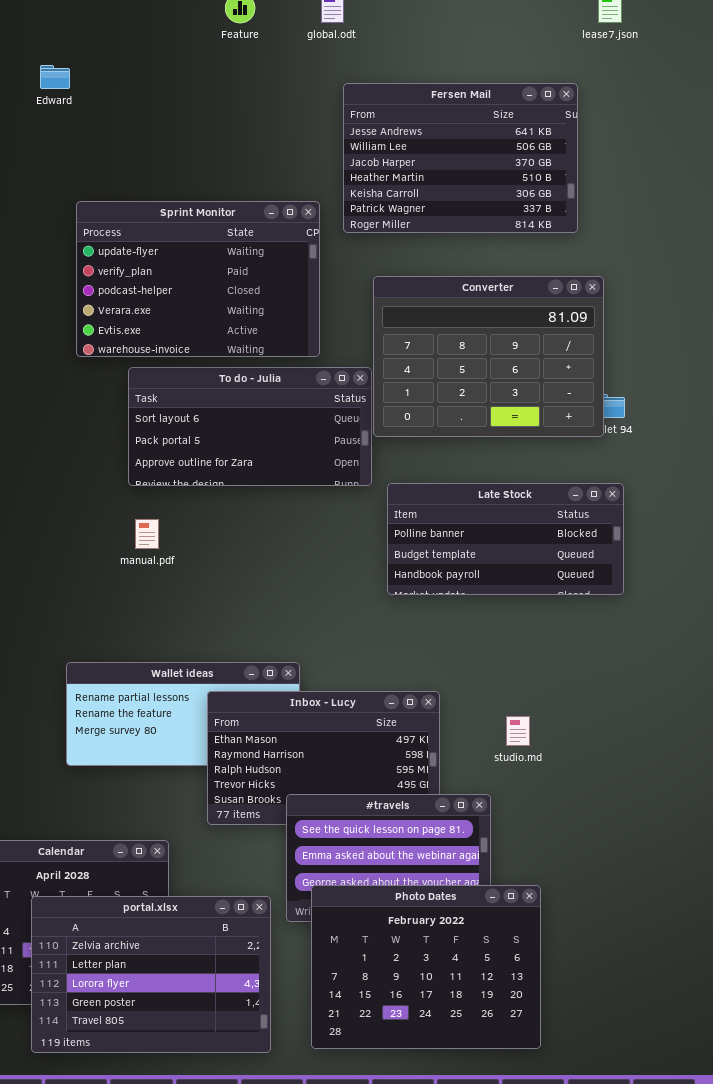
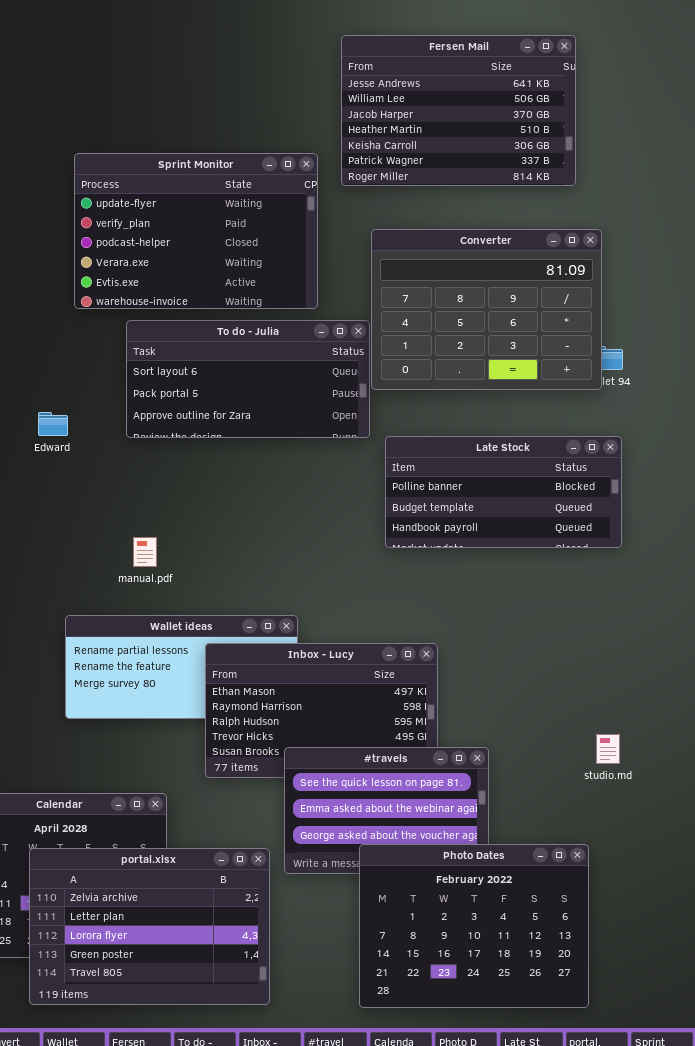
Edward: [40,65,70,89] -> [38,412,68,436], moved
manual.pdf: [135,519,159,549] -> [133,537,157,567], moved
studio.md: [506,716,530,746] -> [596,734,620,764], moved
Photo Dates: [311,885,541,1049] -> [359,844,589,1008], moved

